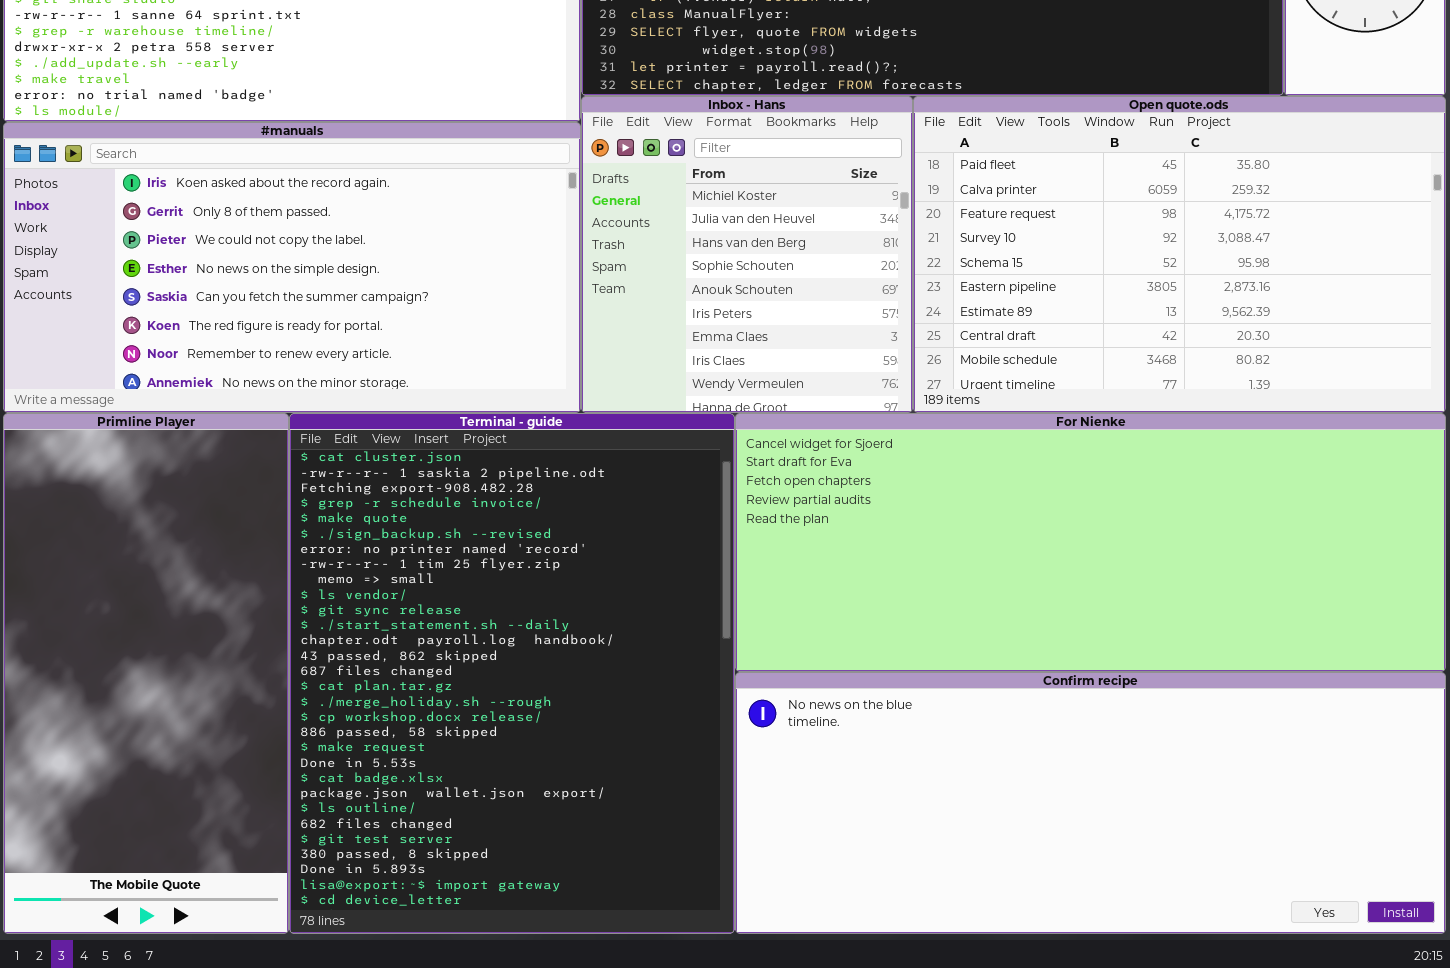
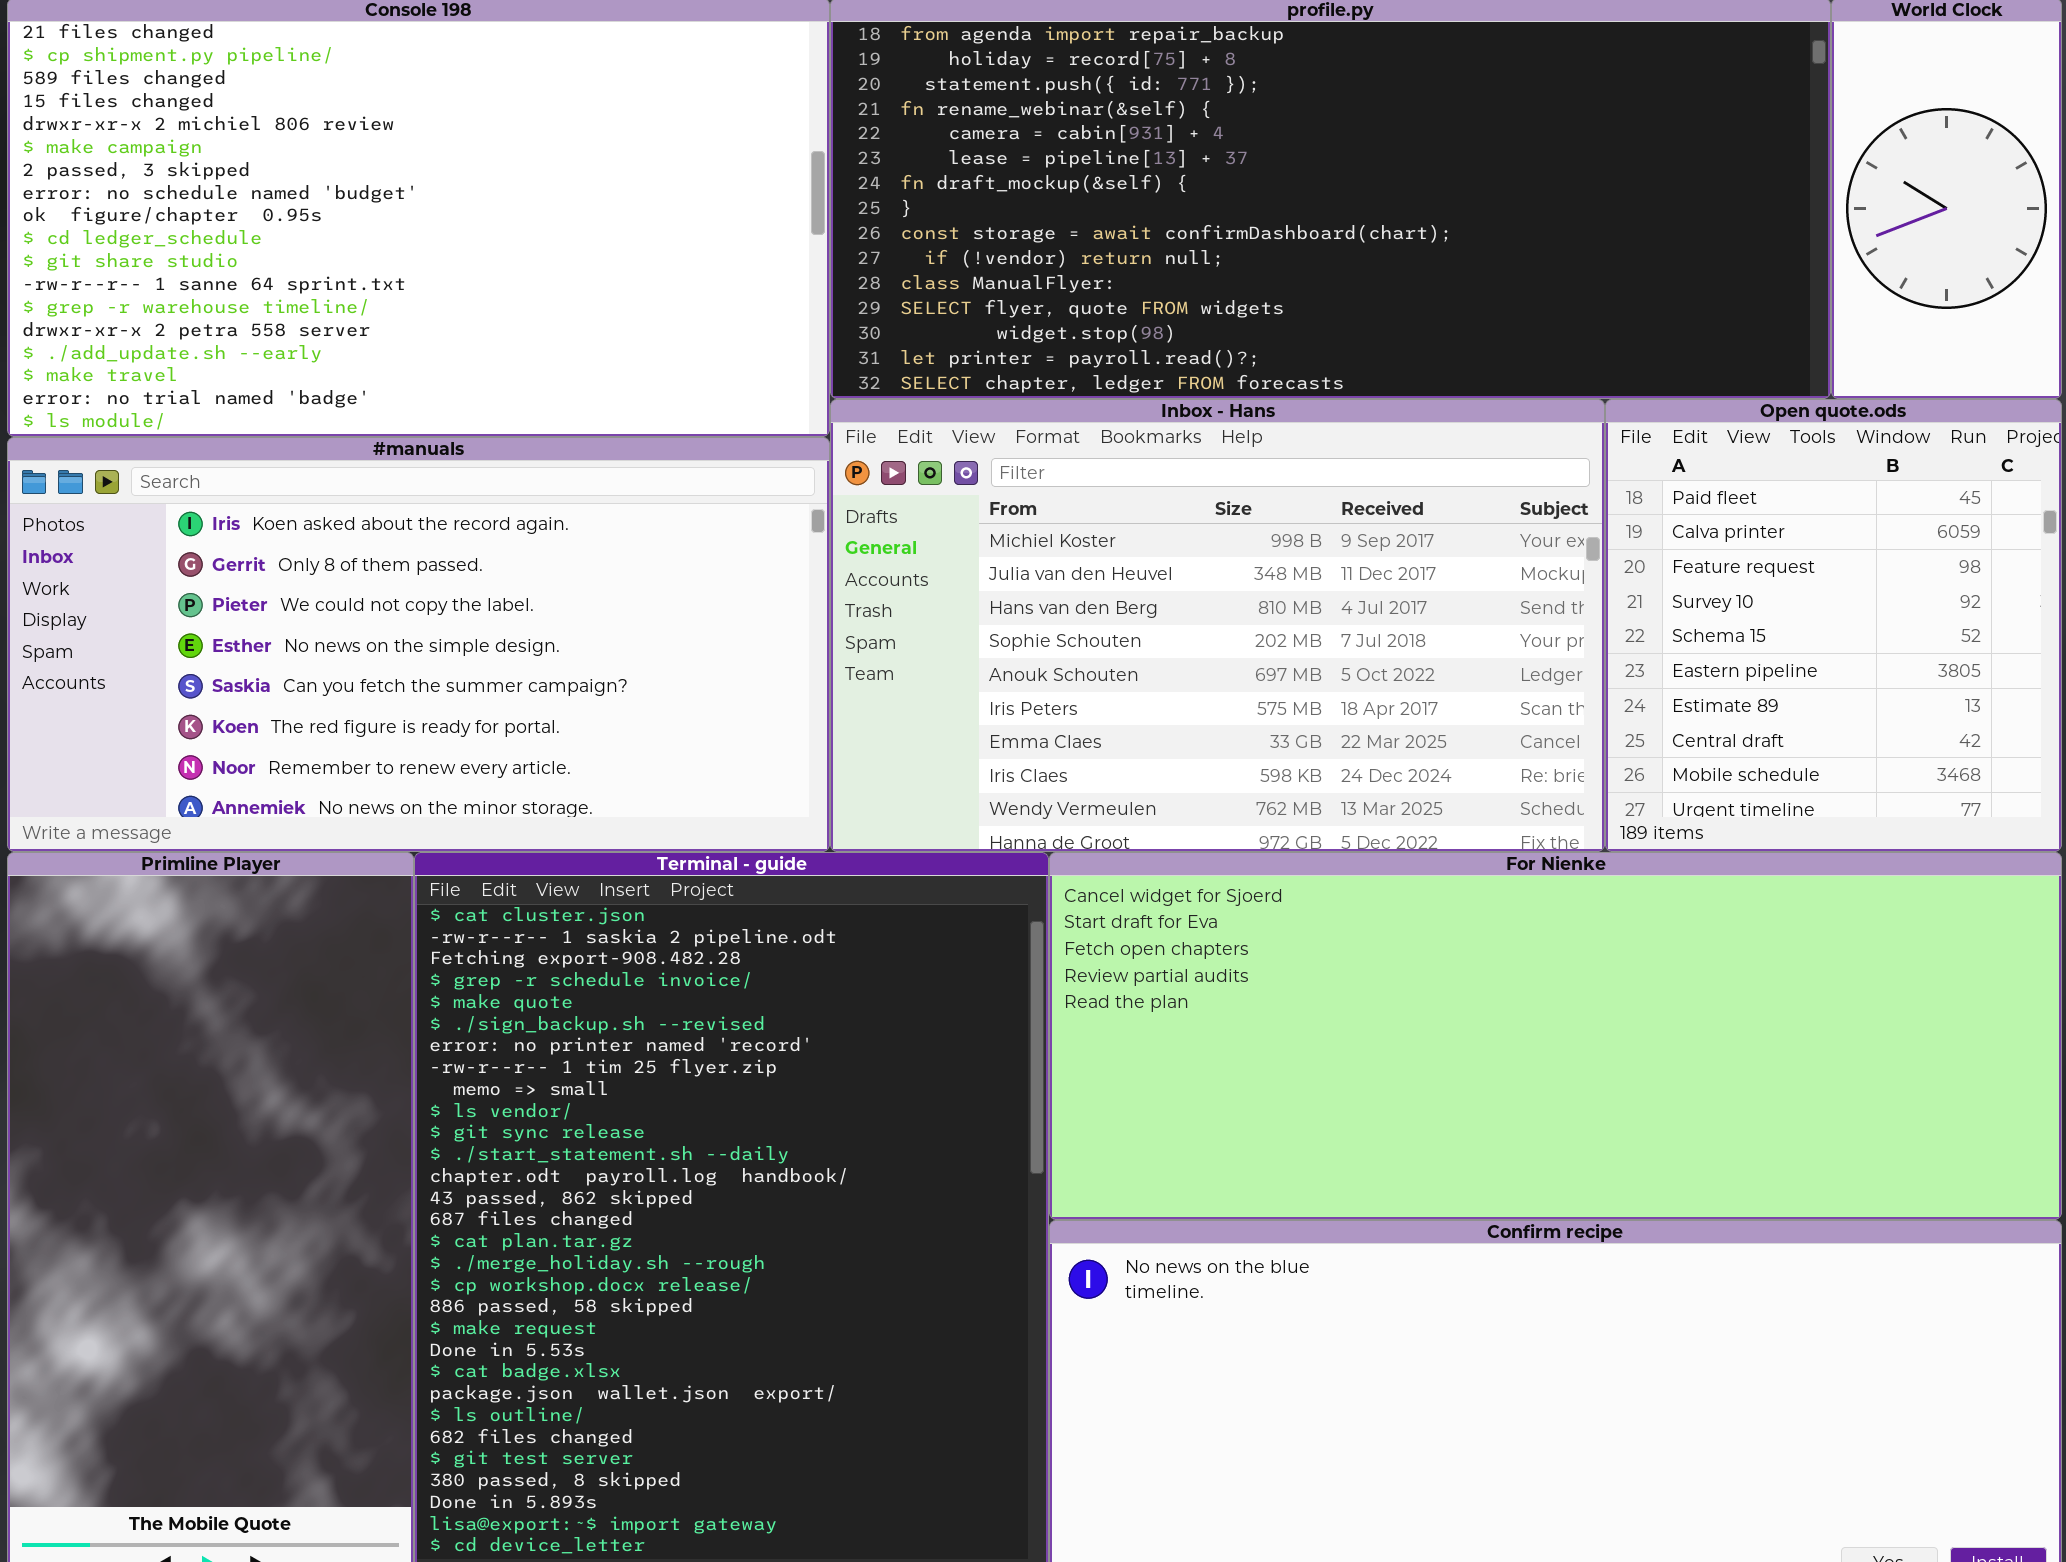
Inbox - Hans: [581,96,913,413] -> [830,399,1605,852], resized
Open quote.ods: [913,96,1446,413] -> [1605,399,2062,852], resized

